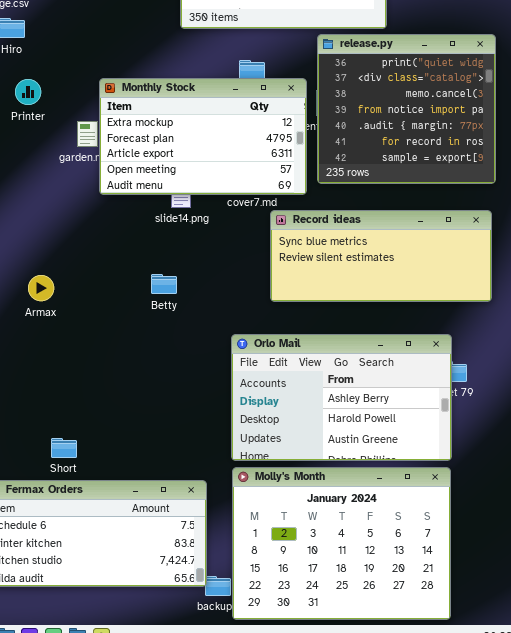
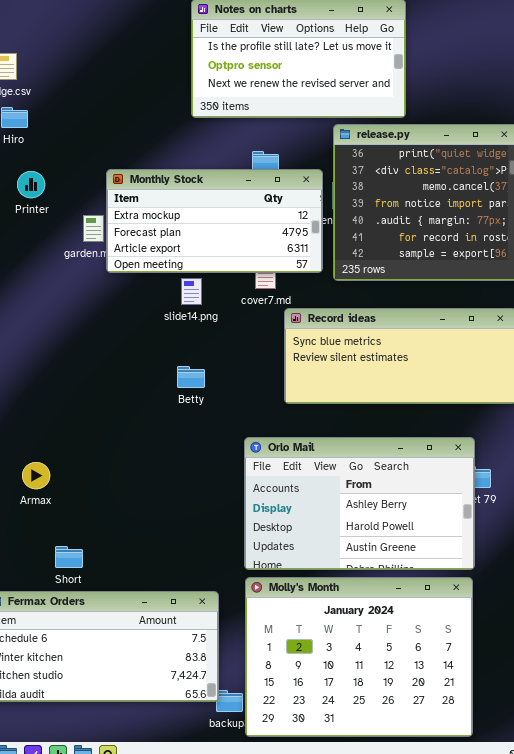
Monthly Stock: [99,78,307,195] -> [106,169,323,273], resized
Betty: [151,274,177,294] -> [177,366,205,388], moved
Armax: [28,275,54,301] -> [22,462,50,489], moved

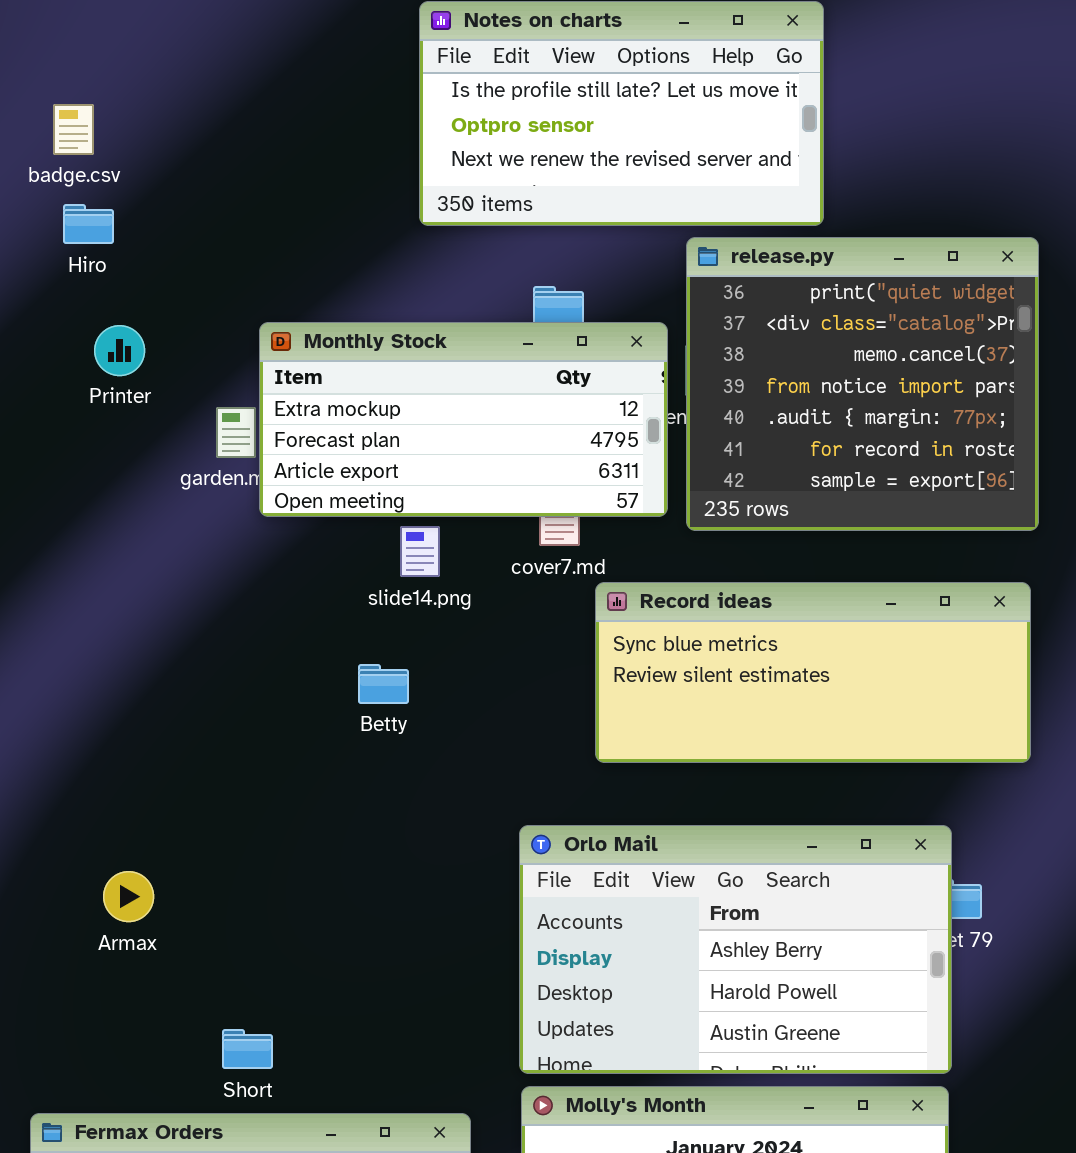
Betty: [177,366,205,388] -> [358,664,409,704], moved
Short: [55,546,83,568] -> [222,1029,273,1069], moved

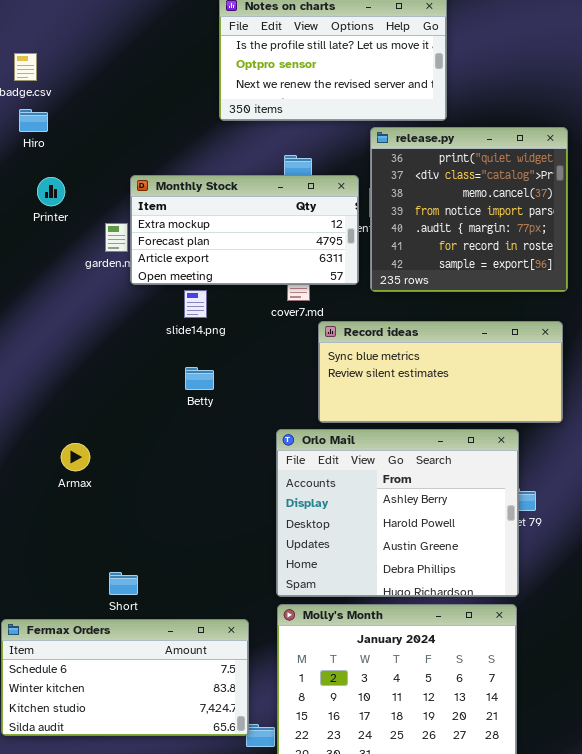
slide14.png: [400,526,440,577] -> [184,290,207,318], moved
Orlo Mail: [519,825,952,1074] -> [276,429,519,597], resized
Armax: [103,871,154,922] -> [61,443,90,471], moved

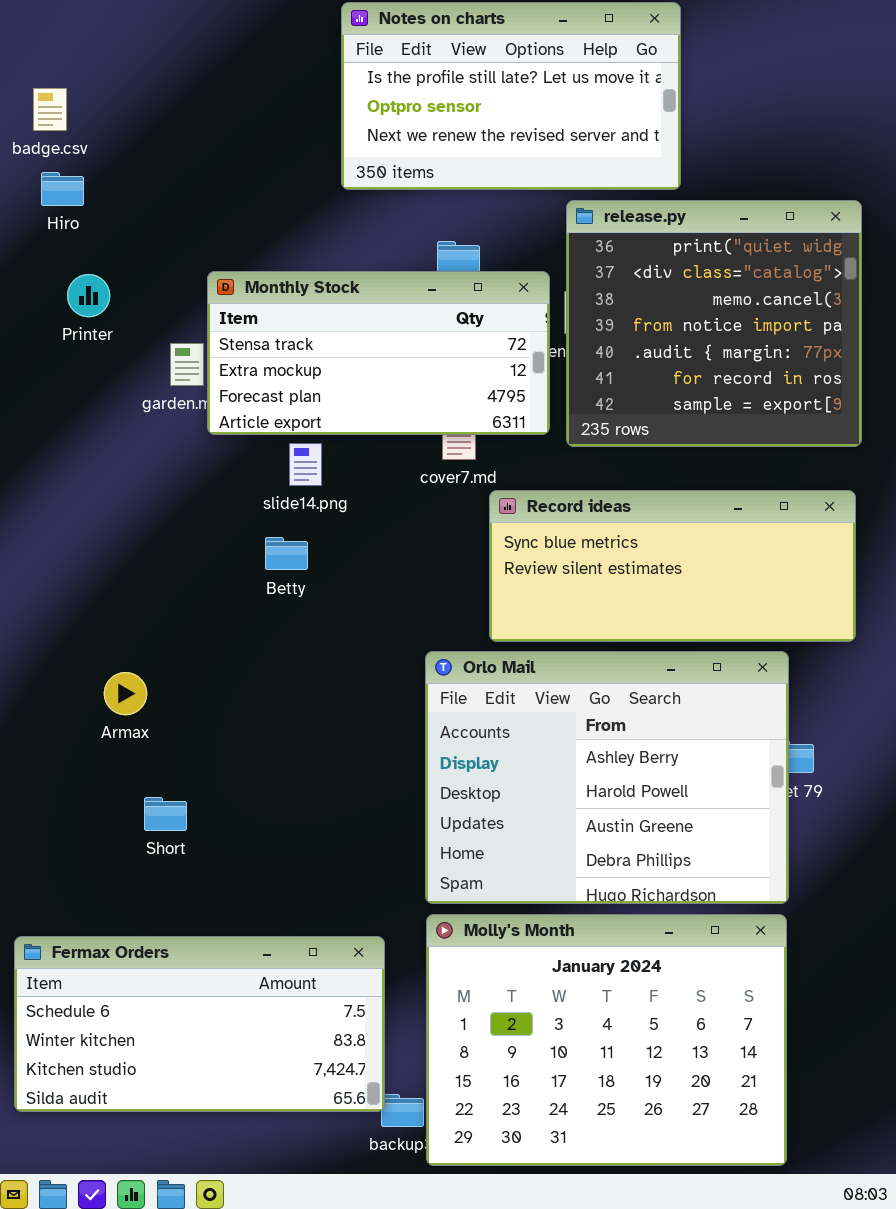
Monthly Stock: [130,175,359,285] -> [207,271,550,435], scrolled up 1 row
Betty: [185,367,214,390] -> [265,537,308,570], moved
Short: [109,572,138,595] -> [144,797,187,831], moved

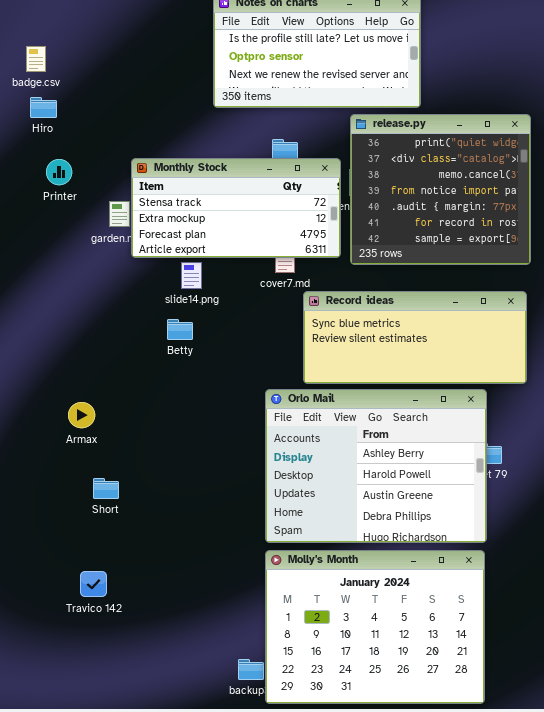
Fermax Orders: [14,936,385,1112] -> none, closed

